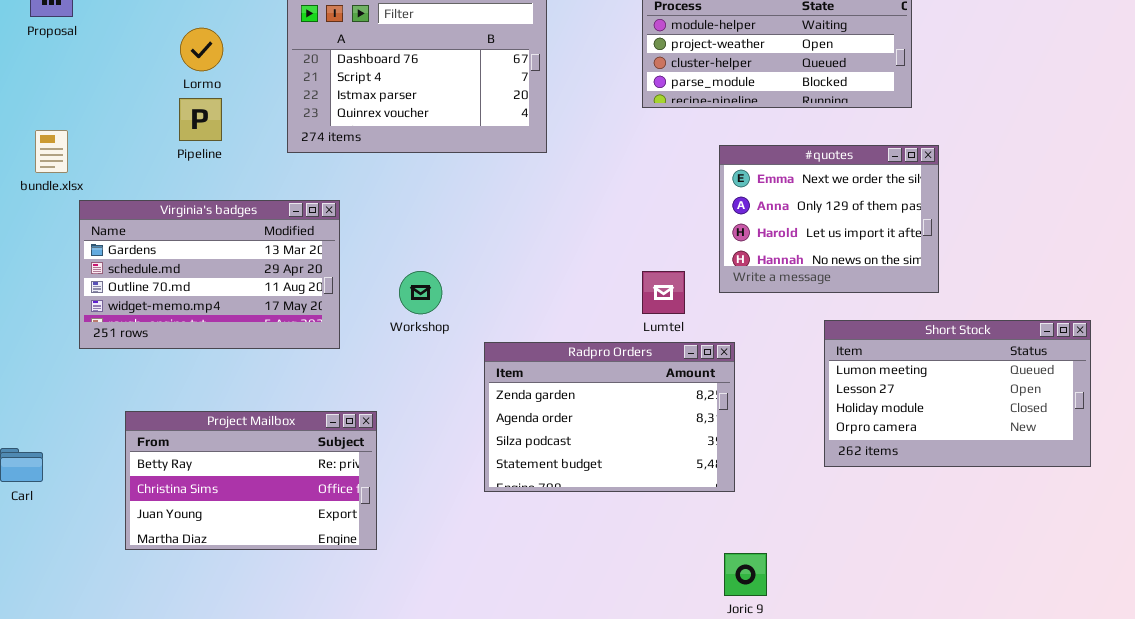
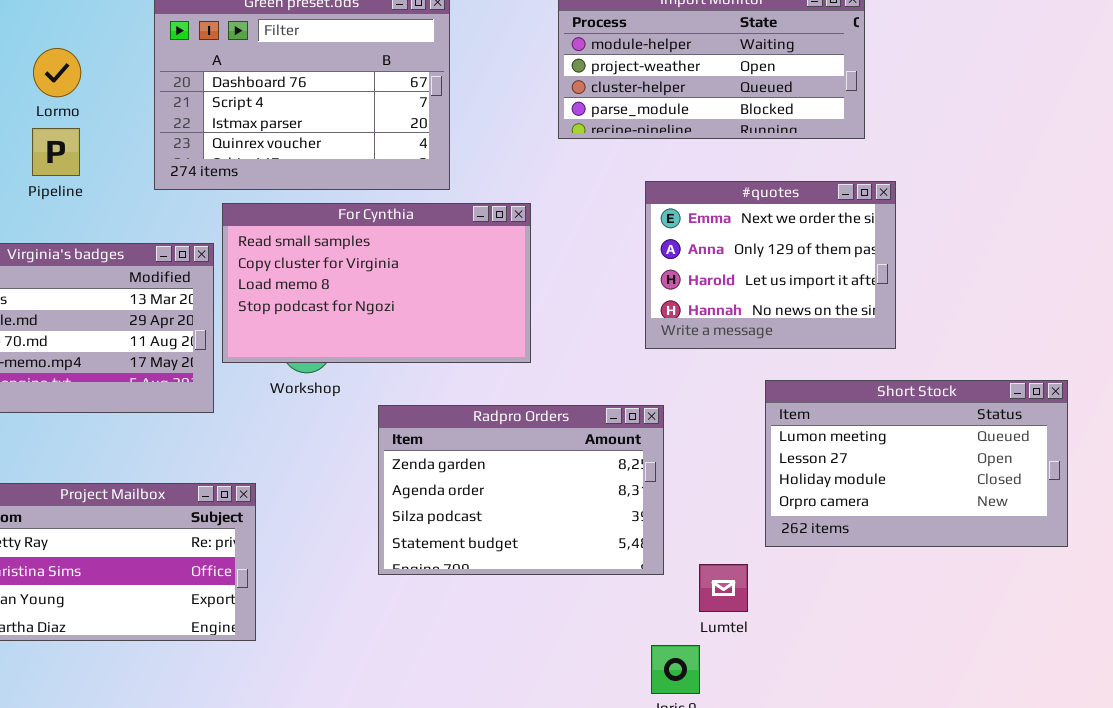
For Cynthia: none -> [222,203,531,363], opened
Lumtel: [642,271,685,314] -> [699,564,748,612], moved

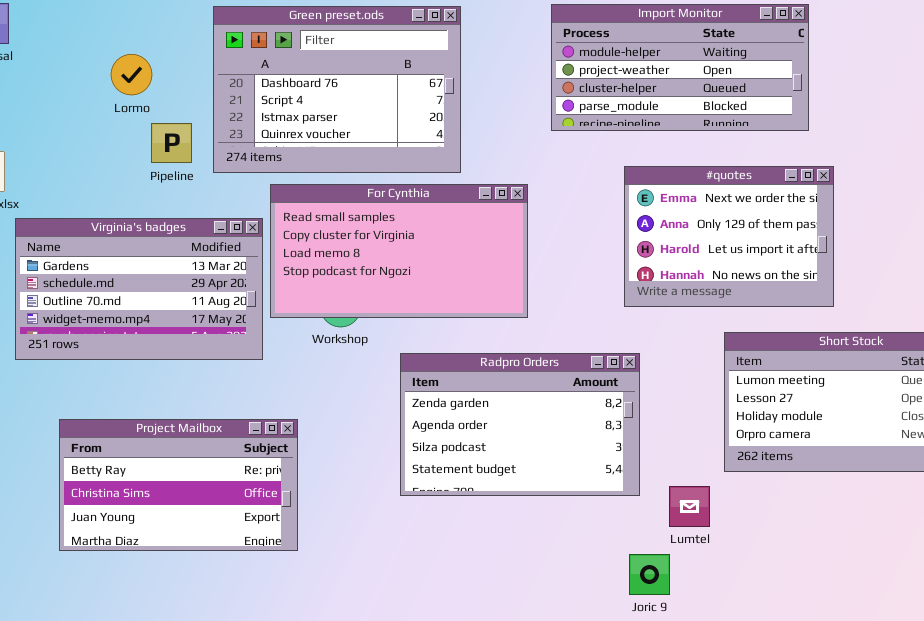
Pipeline: [32,128,80,176] -> [151,123,192,163], moved

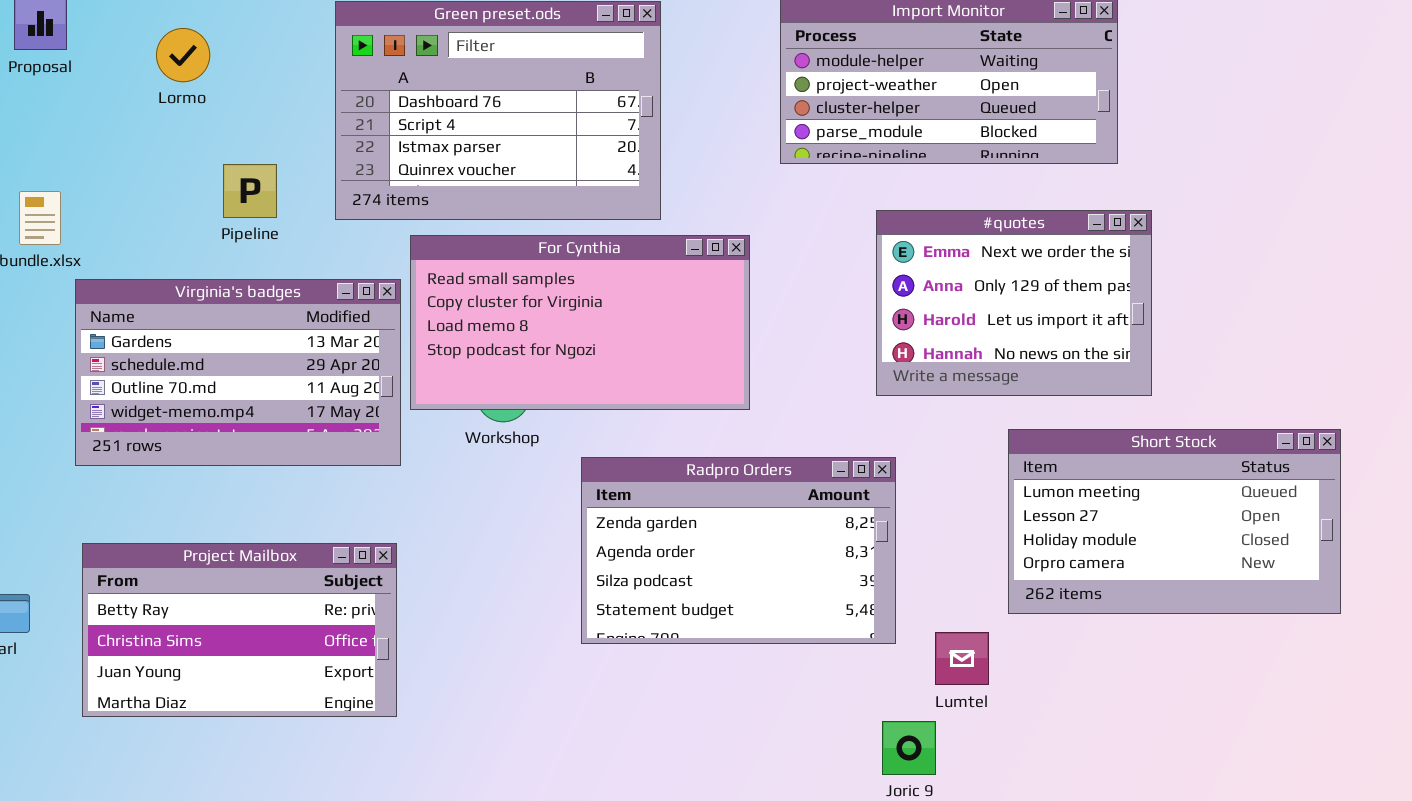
Lormo: [111,54,152,95] -> [156,28,210,82], moved
Pipeline: [151,123,192,163] -> [223,164,277,218], moved
Project Mailbox: [59,419,298,551] -> [82,543,397,717], moved

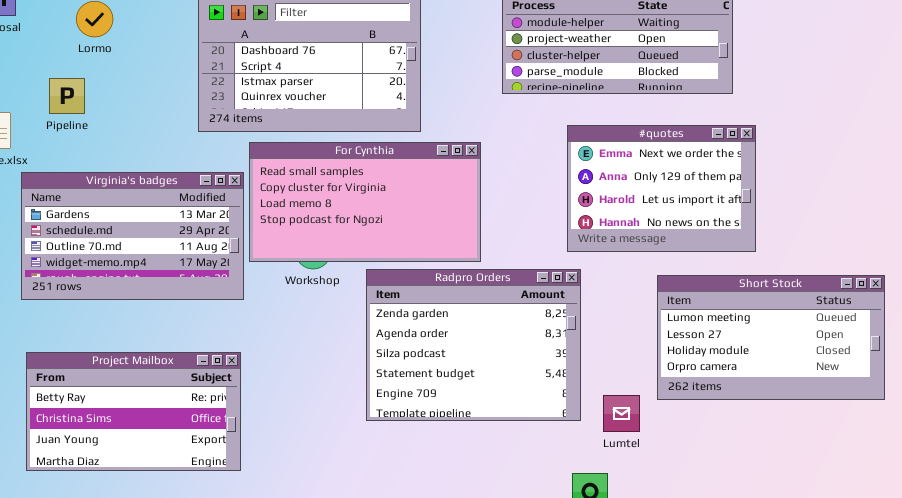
Pipeline: [223,164,277,218] -> [49,78,85,114], moved
Radpro Orders: [581,457,896,644] -> [366,269,581,421], resized
Lumtel: [935,632,989,685] -> [603,395,640,432], moved

